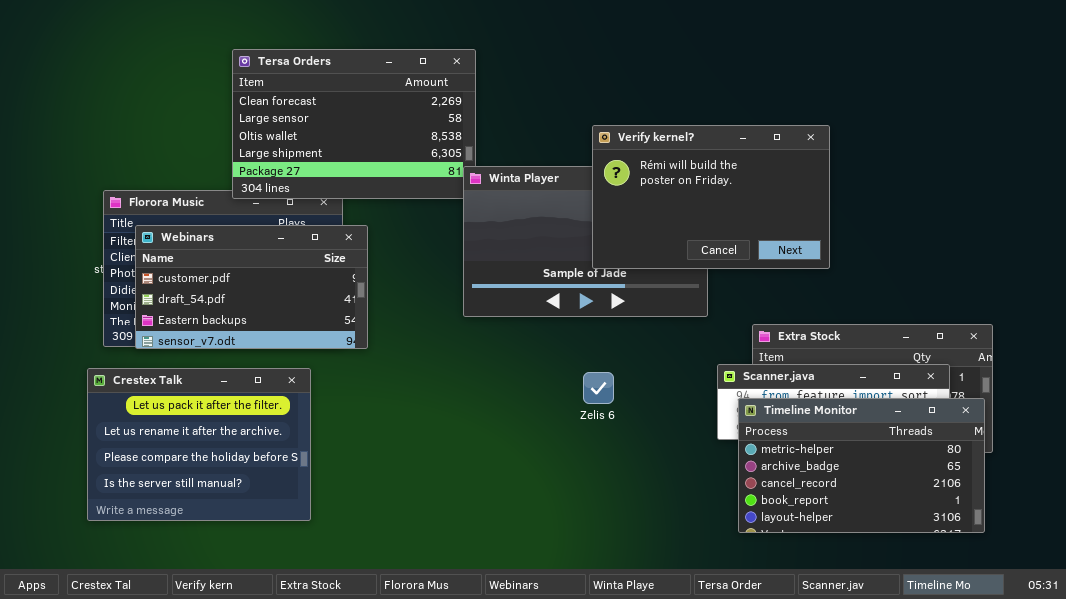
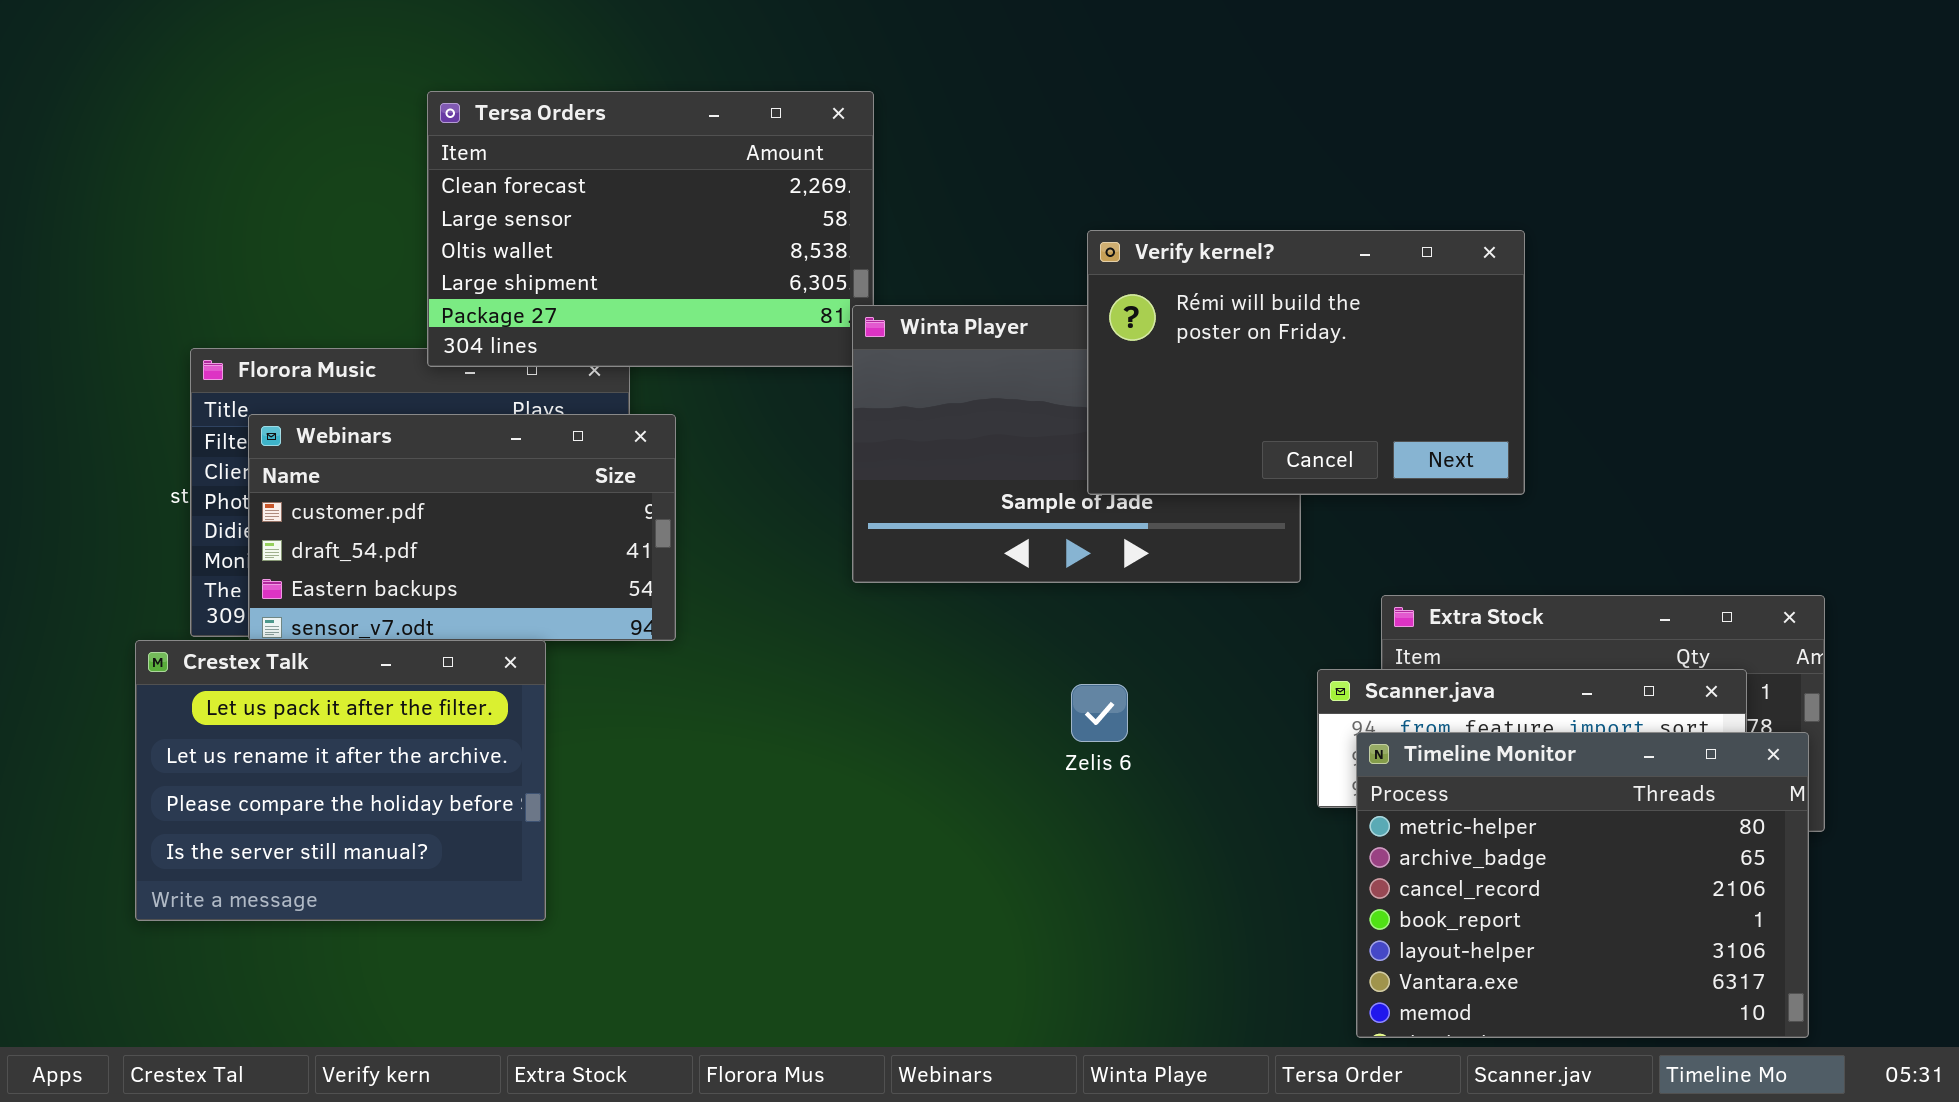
Crestex Talk: [87,368,311,521] -> [135,640,546,921], moved
Timeline Monitor: [738,398,985,533] -> [1356,732,1809,1038], resized

